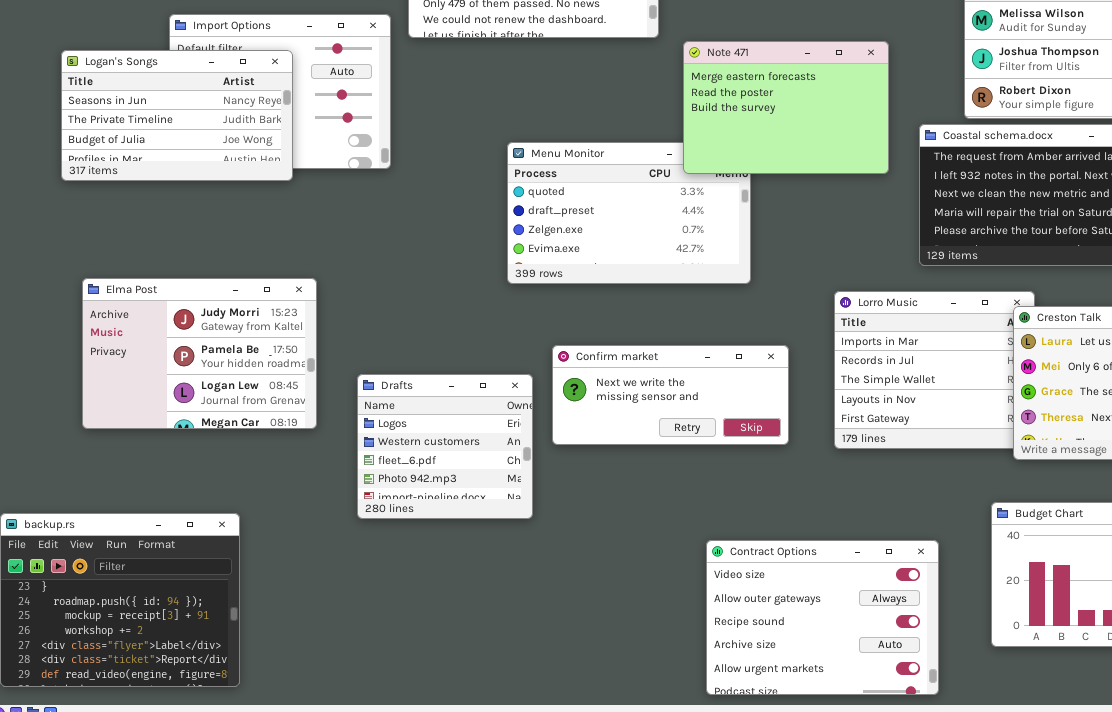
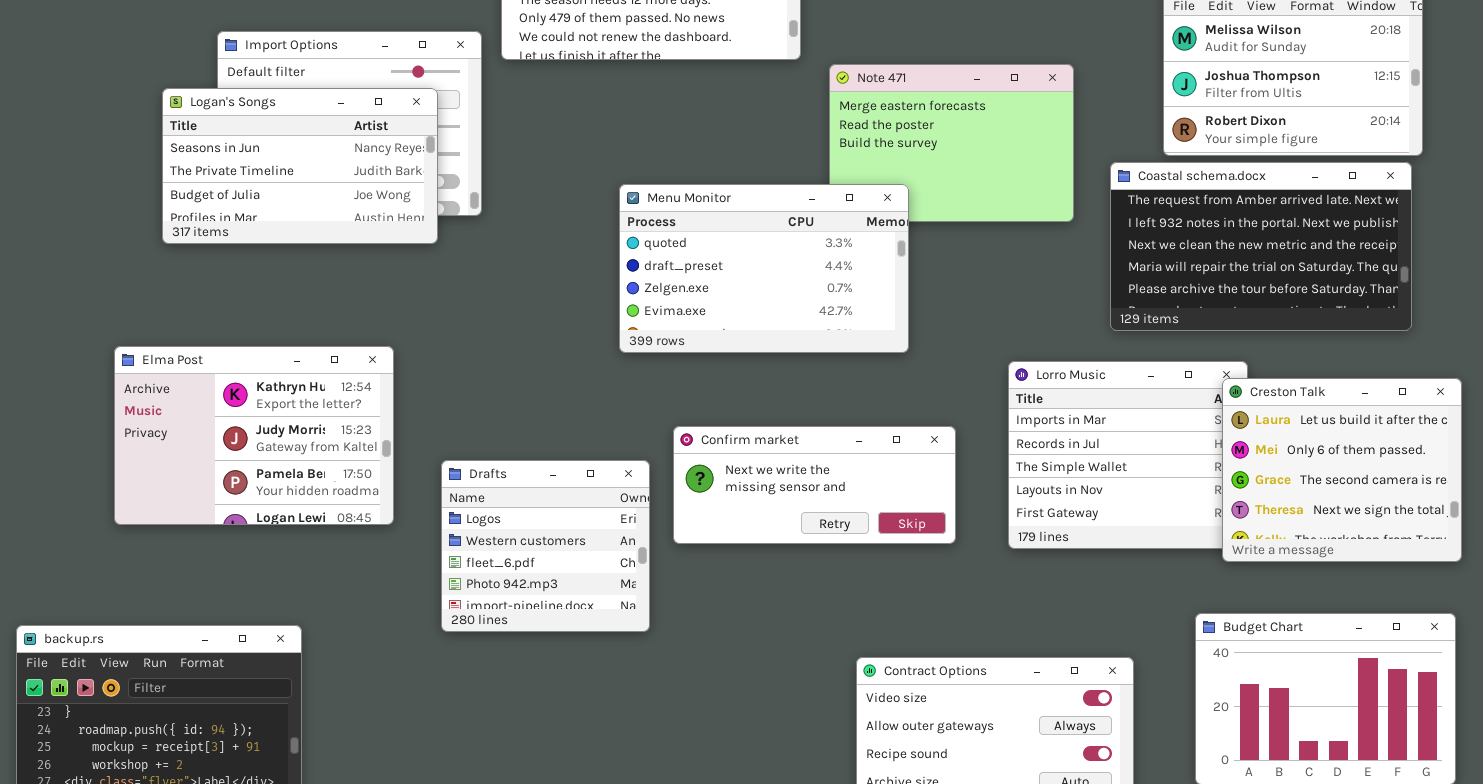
Logan's Songs: [61,50,293,181] -> [162,88,438,244], moved
Menu Monitor: [507,142,751,284] -> [619,184,909,353], raised
Elma Post: [82,278,317,429] -> [114,346,394,525], scrolled up 1 row

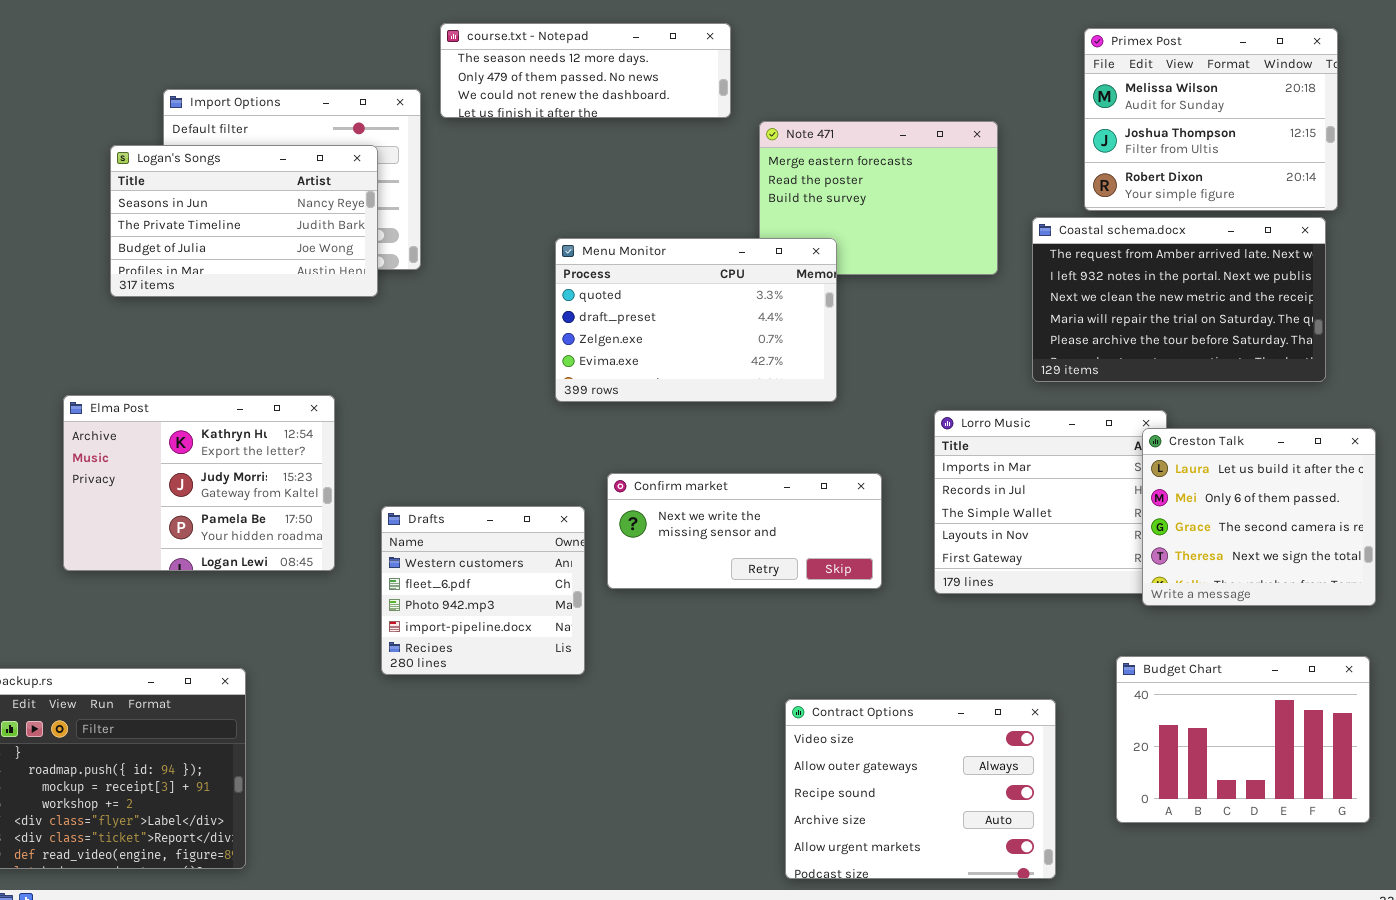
Drafts: [441,460,650,632] -> [381,506,585,675], scrolled down 1 row

